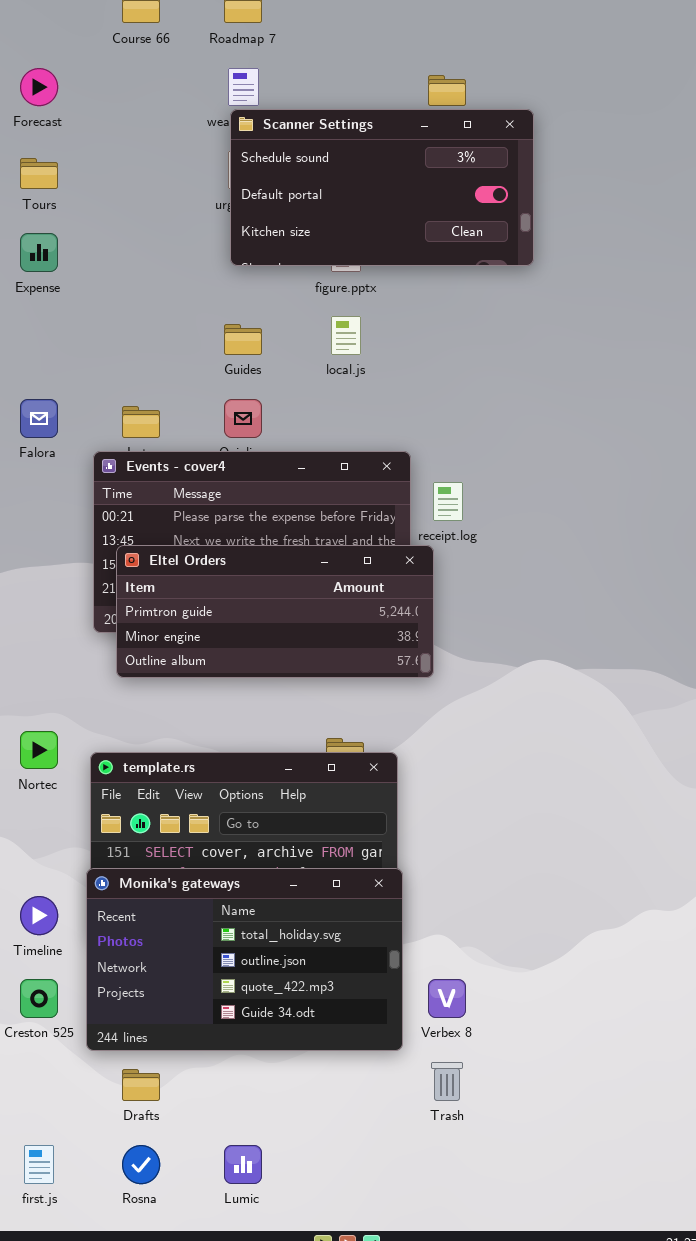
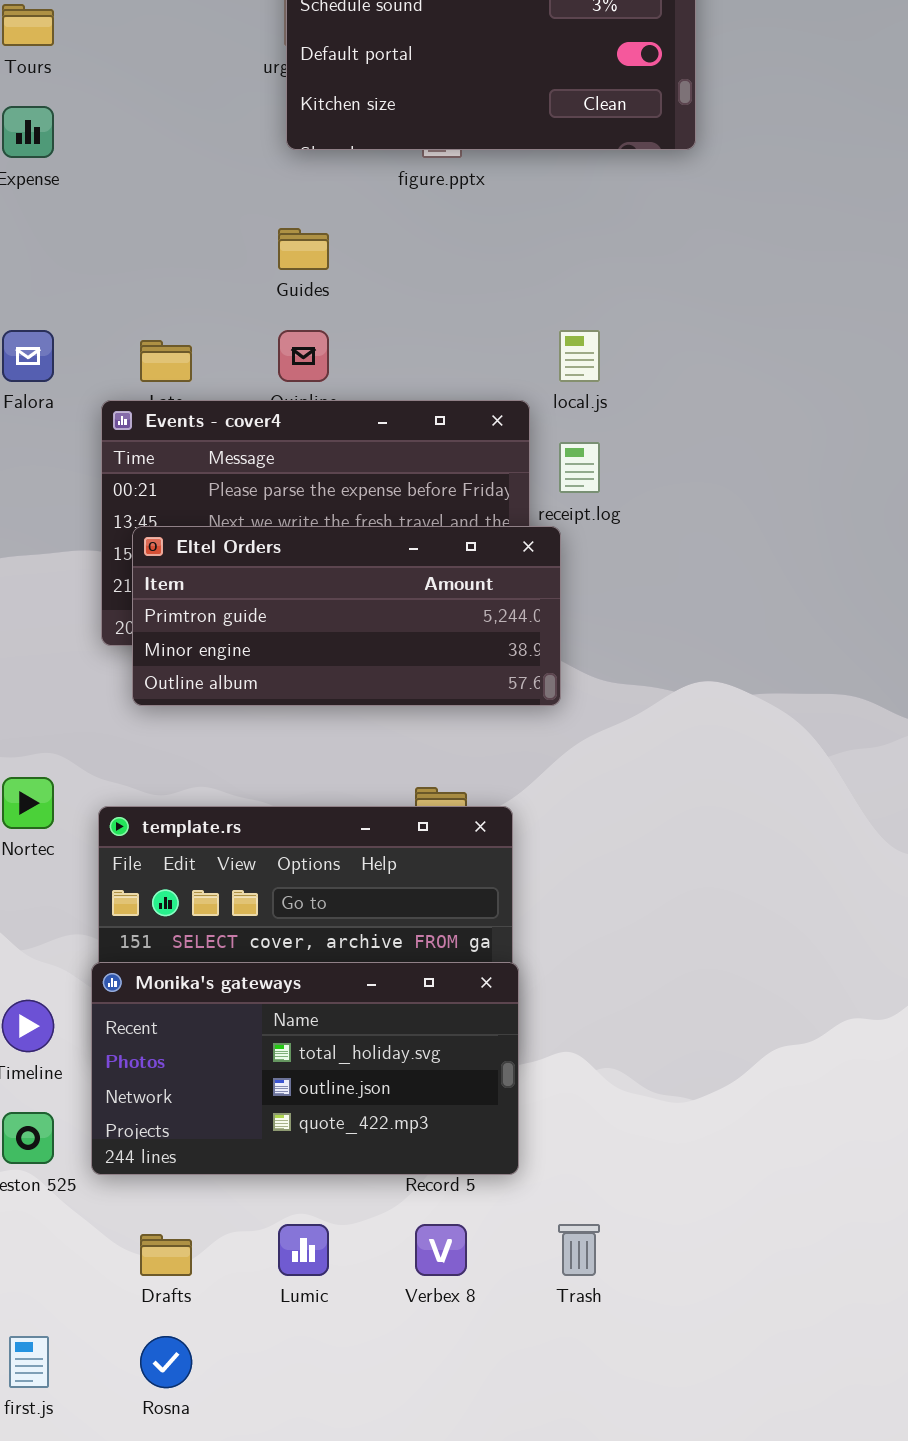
local.js: [331,316,361,355] -> [559,330,600,382], moved
Monika's gateways: [86,868,403,1051] -> [91,962,519,1175], resized
Verbex 8: [428,979,466,1018] -> [415,1224,467,1276], moved
Lumic: [224,1145,262,1184] -> [278,1224,329,1276], moved

